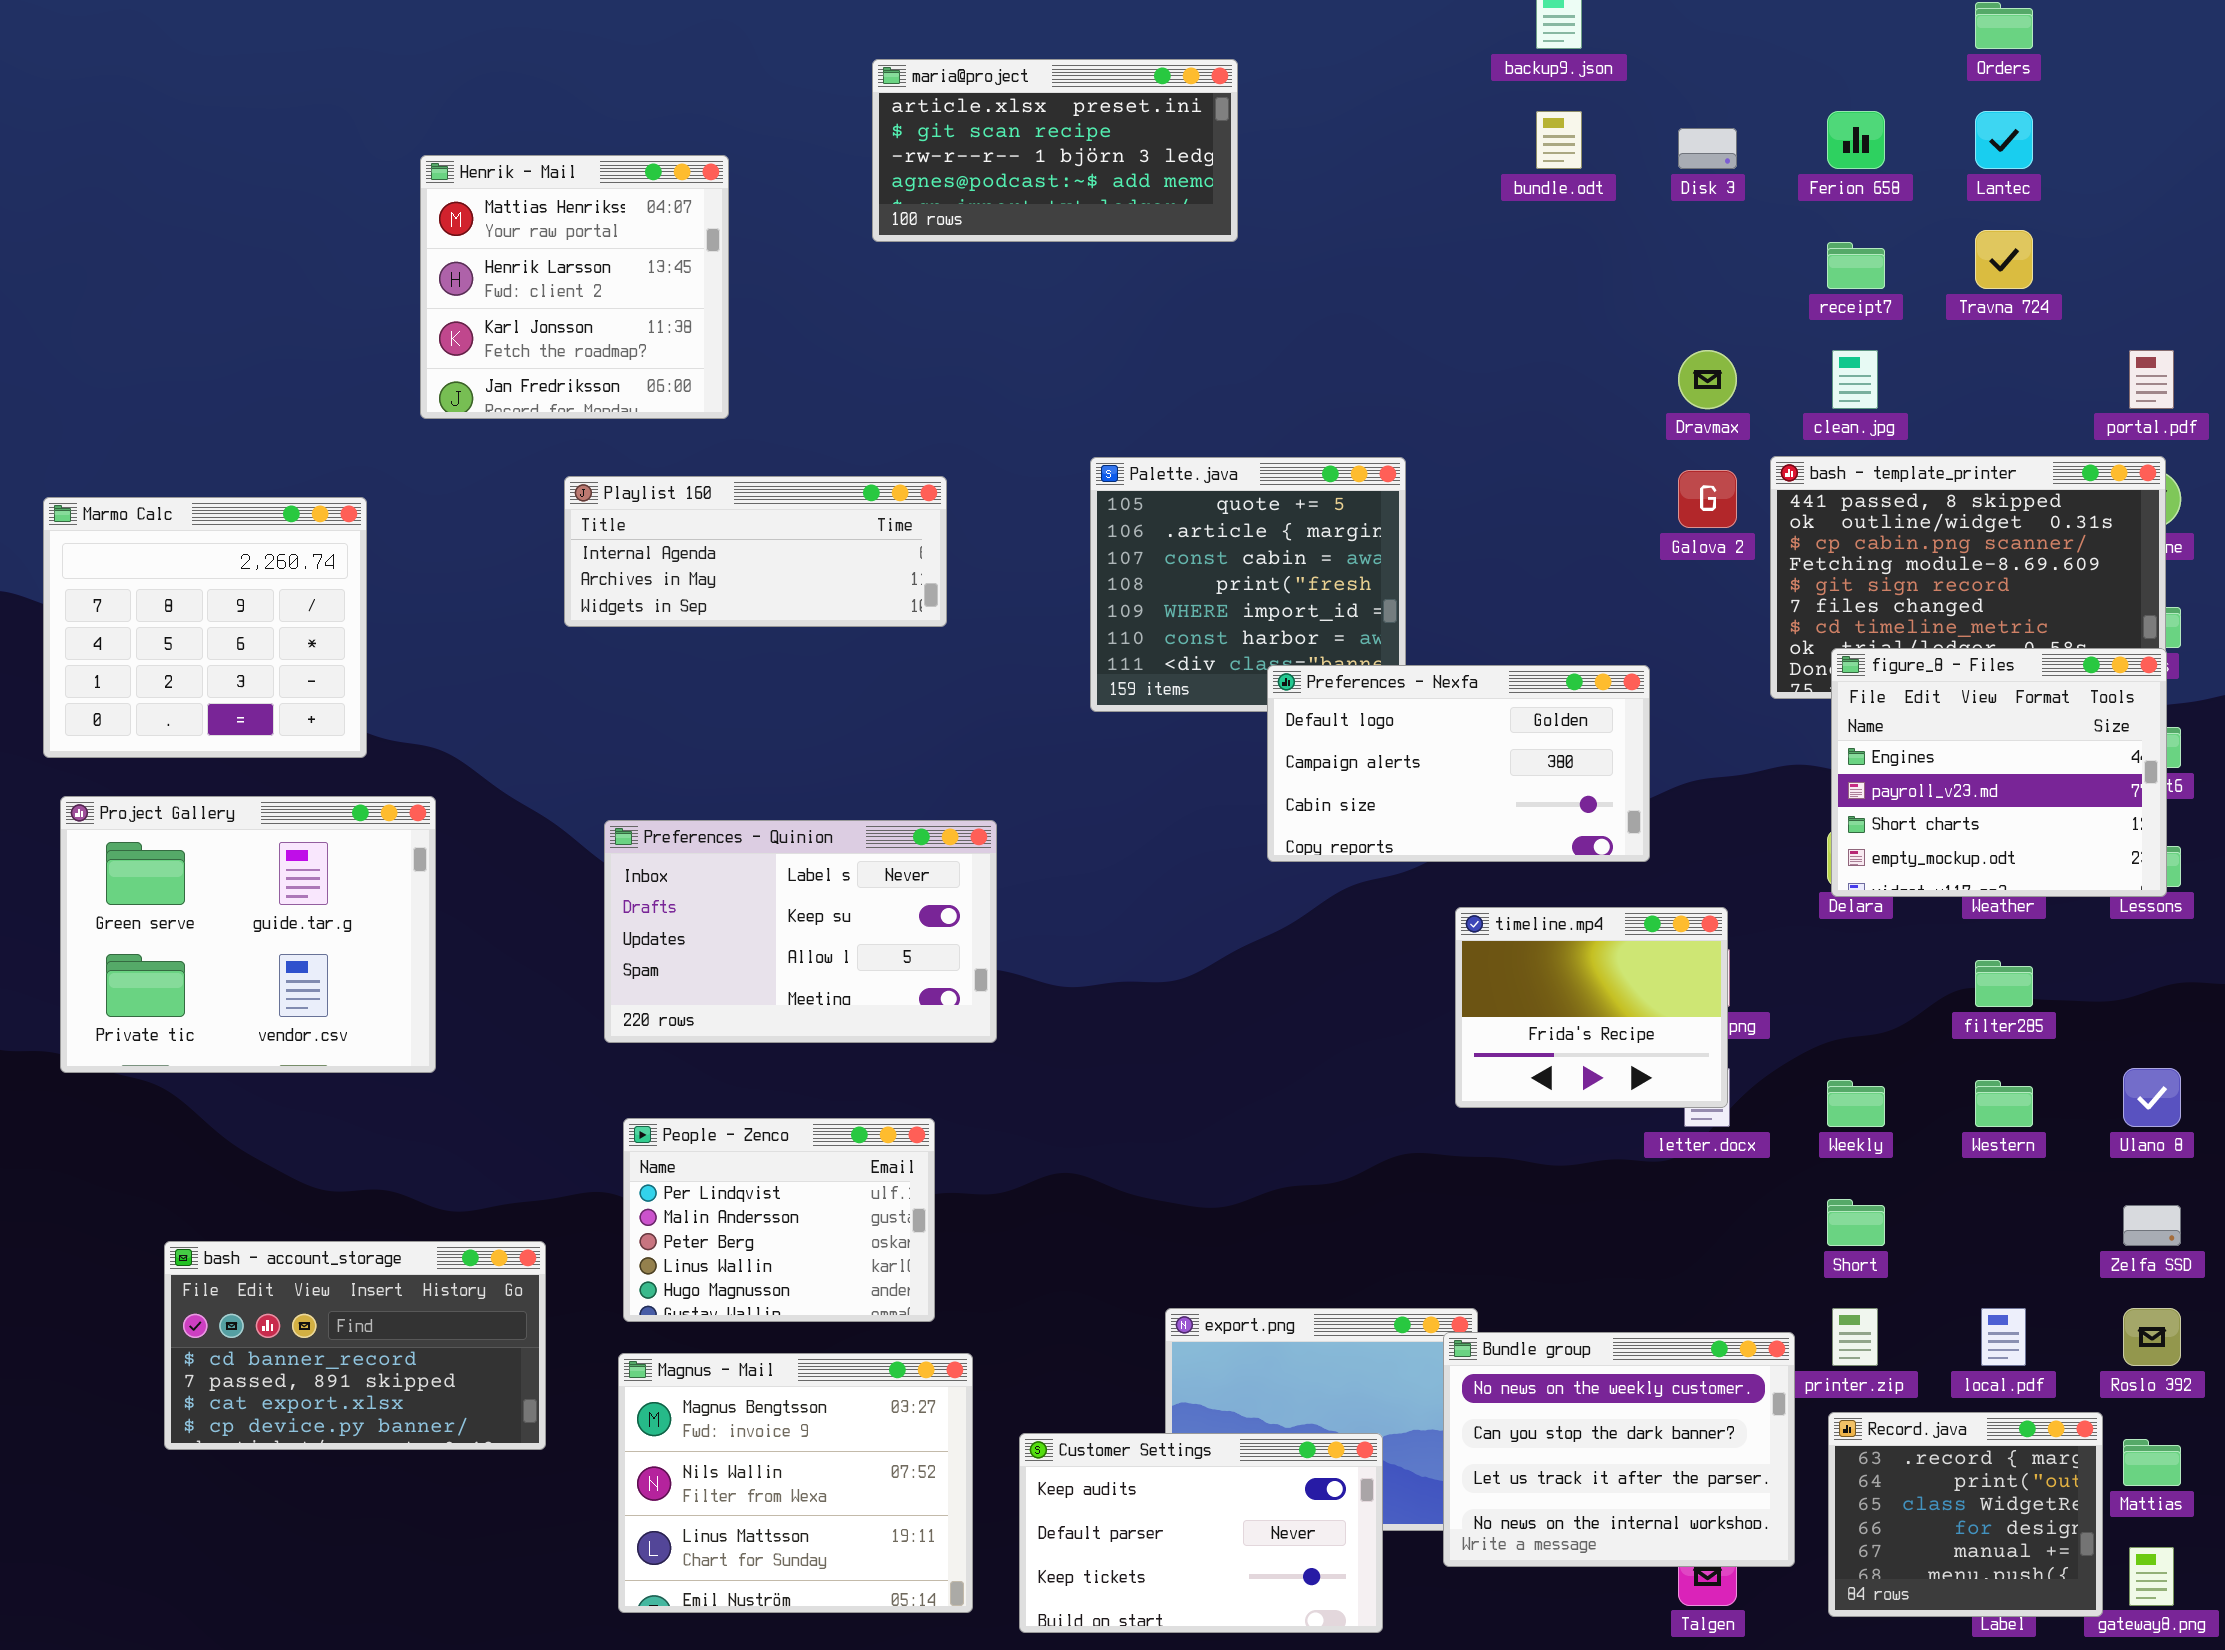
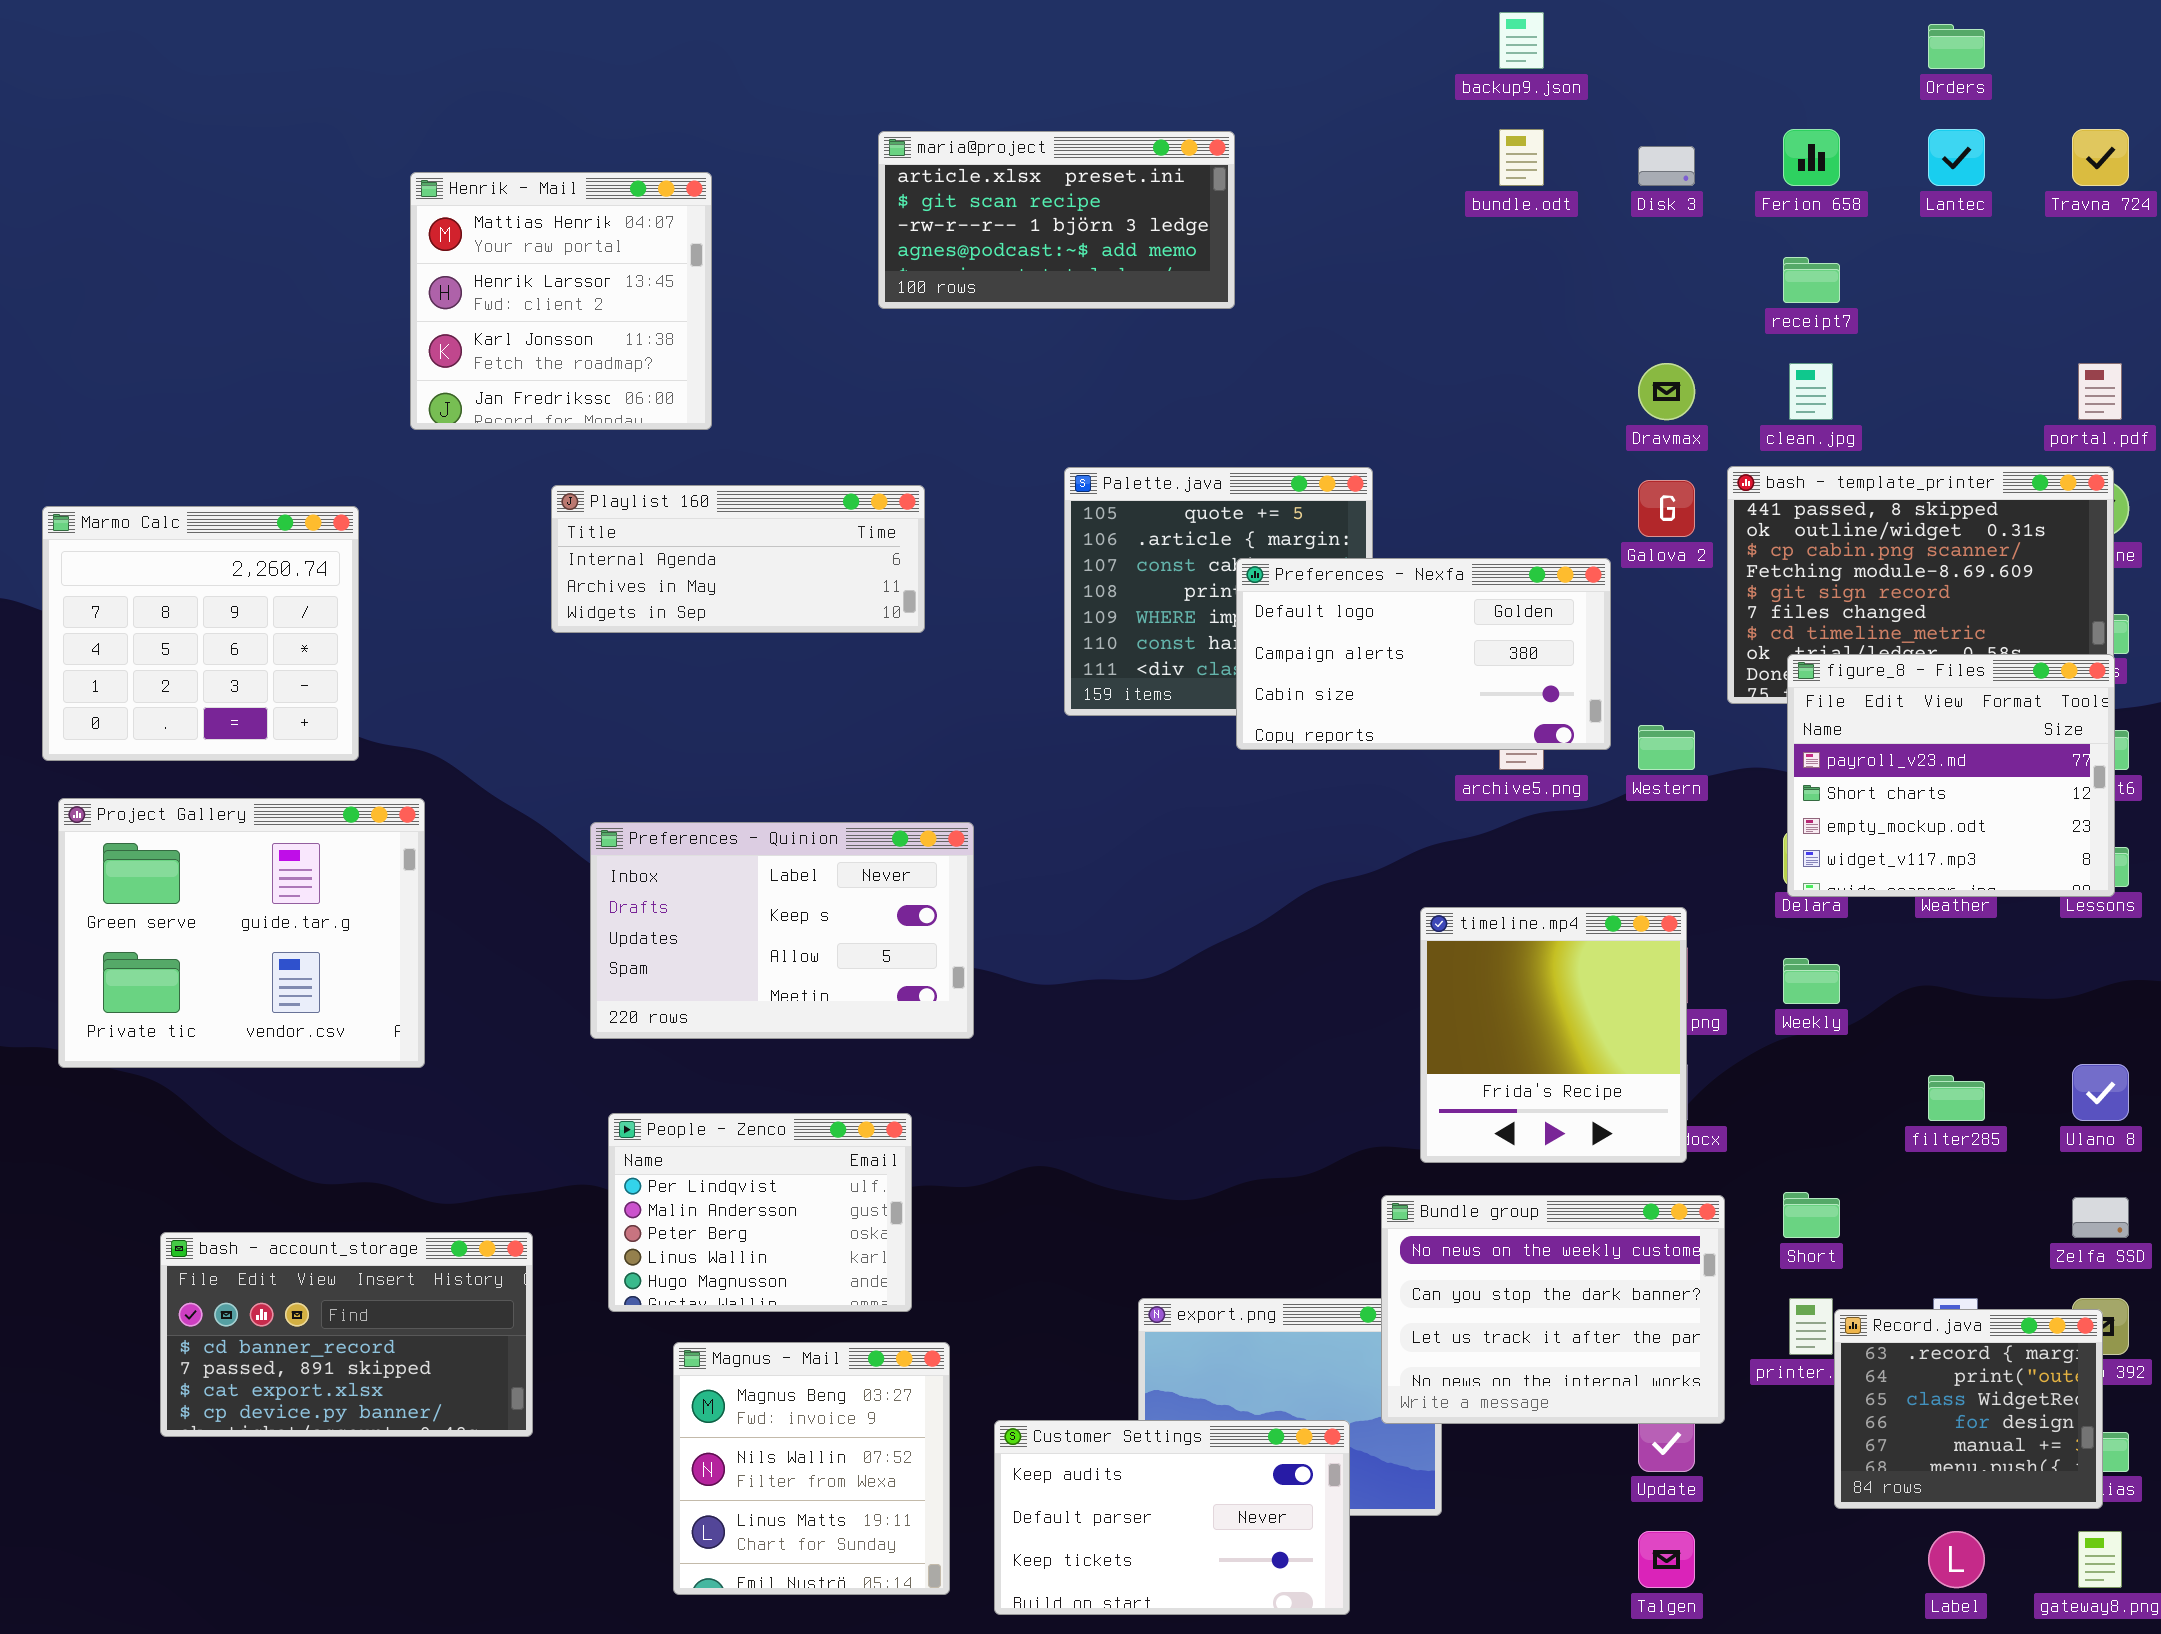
maria@project: [872,59,1238,242] -> [878,131,1235,309], moved
Travna 724: [1975,230,2033,289] -> [2072,129,2129,186], moved
figure_8 - Files: [1831,648,2167,897] -> [1787,654,2115,897], scrolled down 1 row
Preferences - Nexfa: [1267,665,1650,862] -> [1236,558,1611,750], moved
timeline.mp4: [1455,907,1728,1108] -> [1420,907,1687,1163], resized
filter285: [1975,960,2033,1007] -> [1928,1075,1985,1121], moved
Weekly: [1827,1080,1885,1127] -> [1783,958,1840,1004], moved
Western: [1975,1080,2033,1127] -> [1638,725,1695,770], moved
Bundle group: [1443,1332,1795,1567] -> [1381,1195,1725,1424], moved
Magnus - Mail: [618,1353,973,1613] -> [673,1342,950,1595], resized
Record.java: [1828,1412,2103,1617] -> [1834,1309,2103,1509], moved

